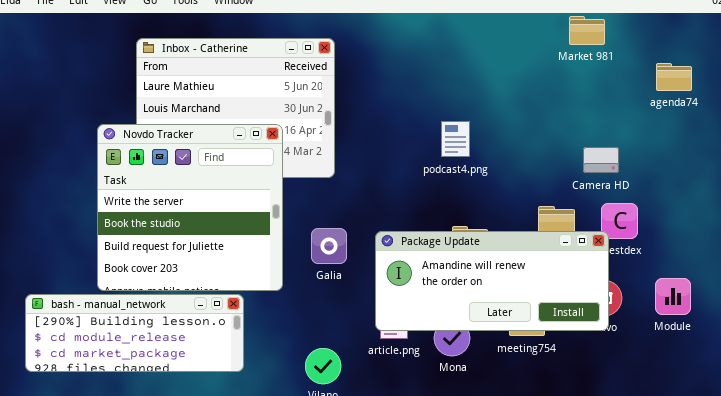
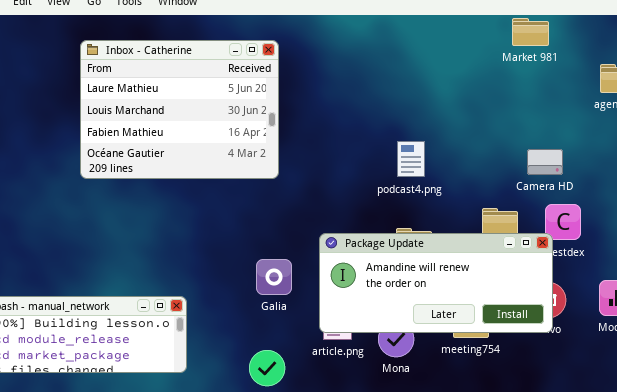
podcast4.png: [441,121,470,157] -> [397,141,425,177], moved
Novdo Tracker: [97,124,283,291] -> none, closed
Galia: [311,228,347,264] -> [256,259,292,295], moved

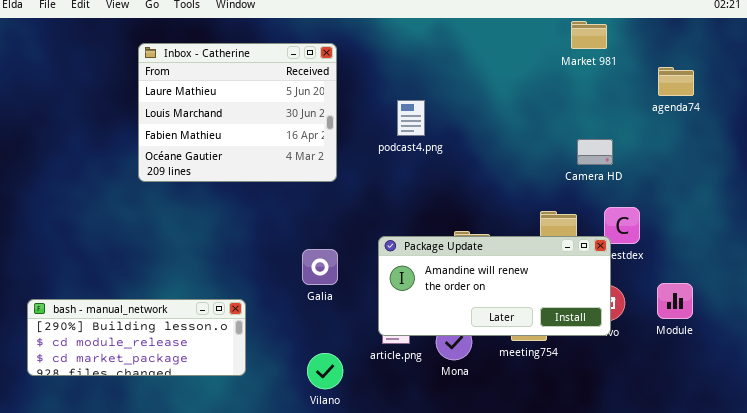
podcast4.png: [397,141,425,177] -> [397,100,425,136], moved
Camera HD: [527,149,563,175] -> [577,139,613,165], moved
Galia: [256,259,292,295] -> [302,249,338,285], moved

